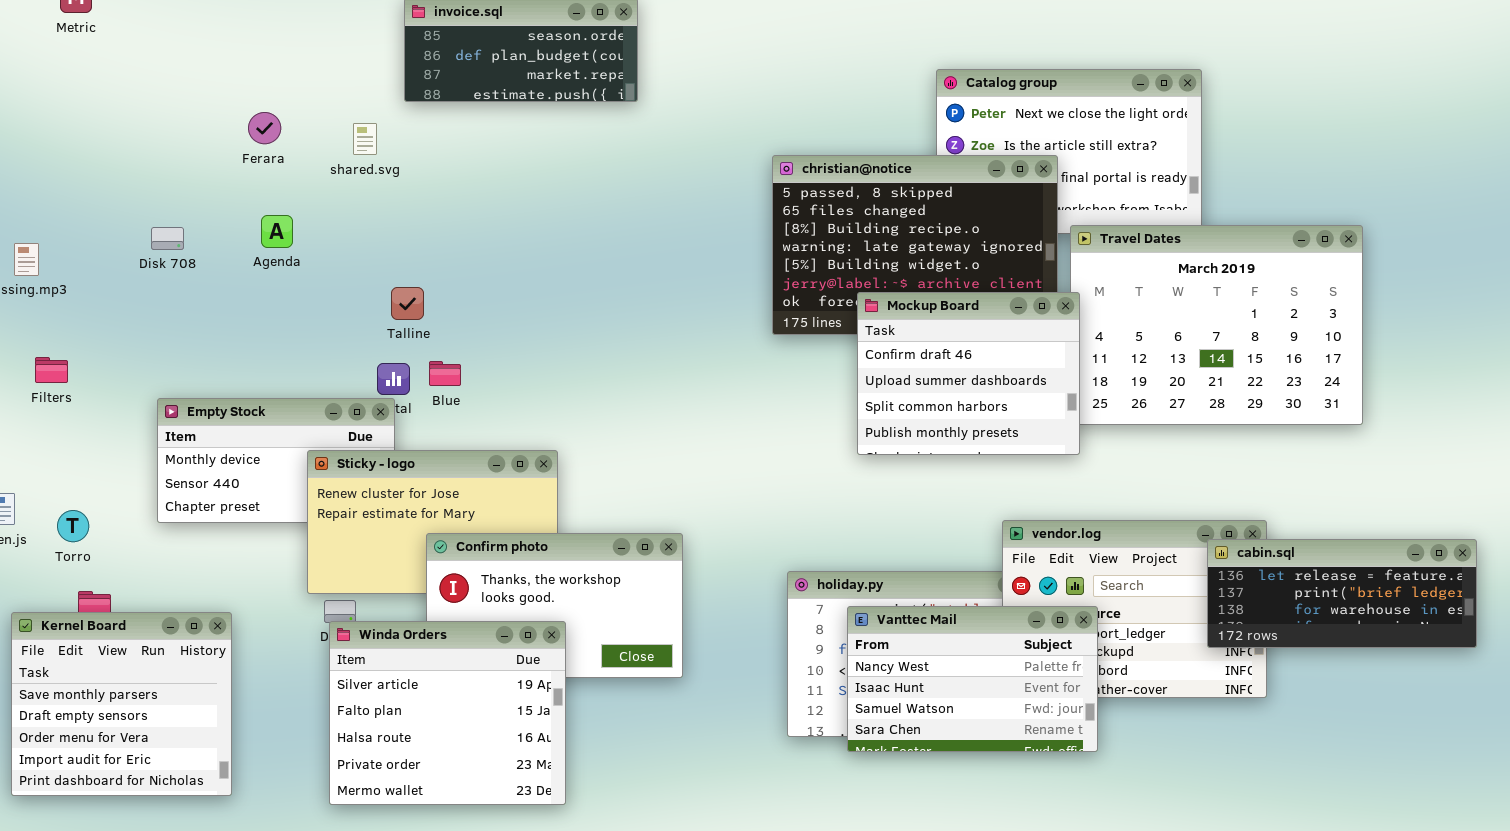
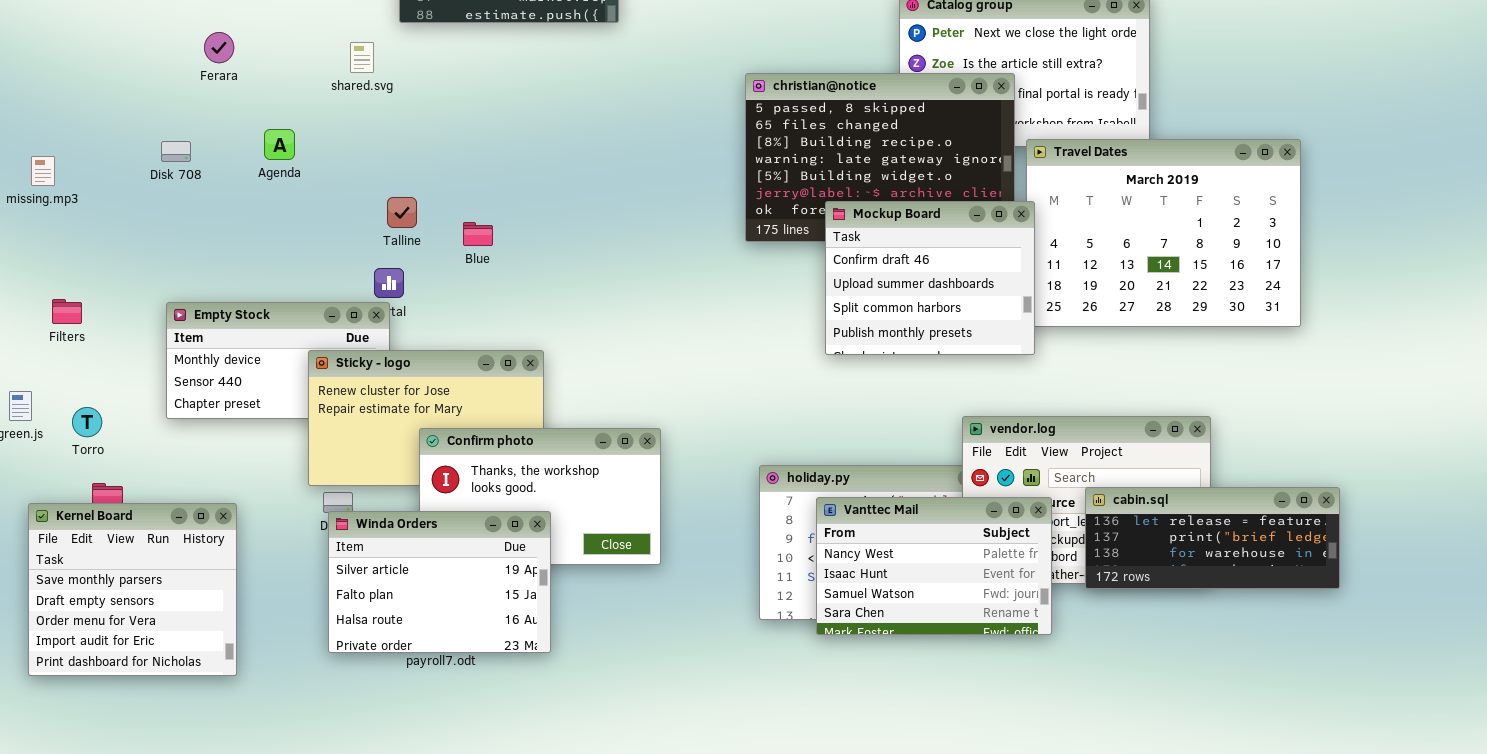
Ferara: [248,112,281,144] -> [204,32,234,63], moved
Filters: [35,357,68,383] -> [52,299,82,324], moved
Blue: [429,361,461,386] -> [463,222,493,246], moved
cabin.sql: [1207,539,1477,648] -> [1085,487,1340,589], moved
Winda Orders: [329,621,566,805] -> [328,511,551,653], resized

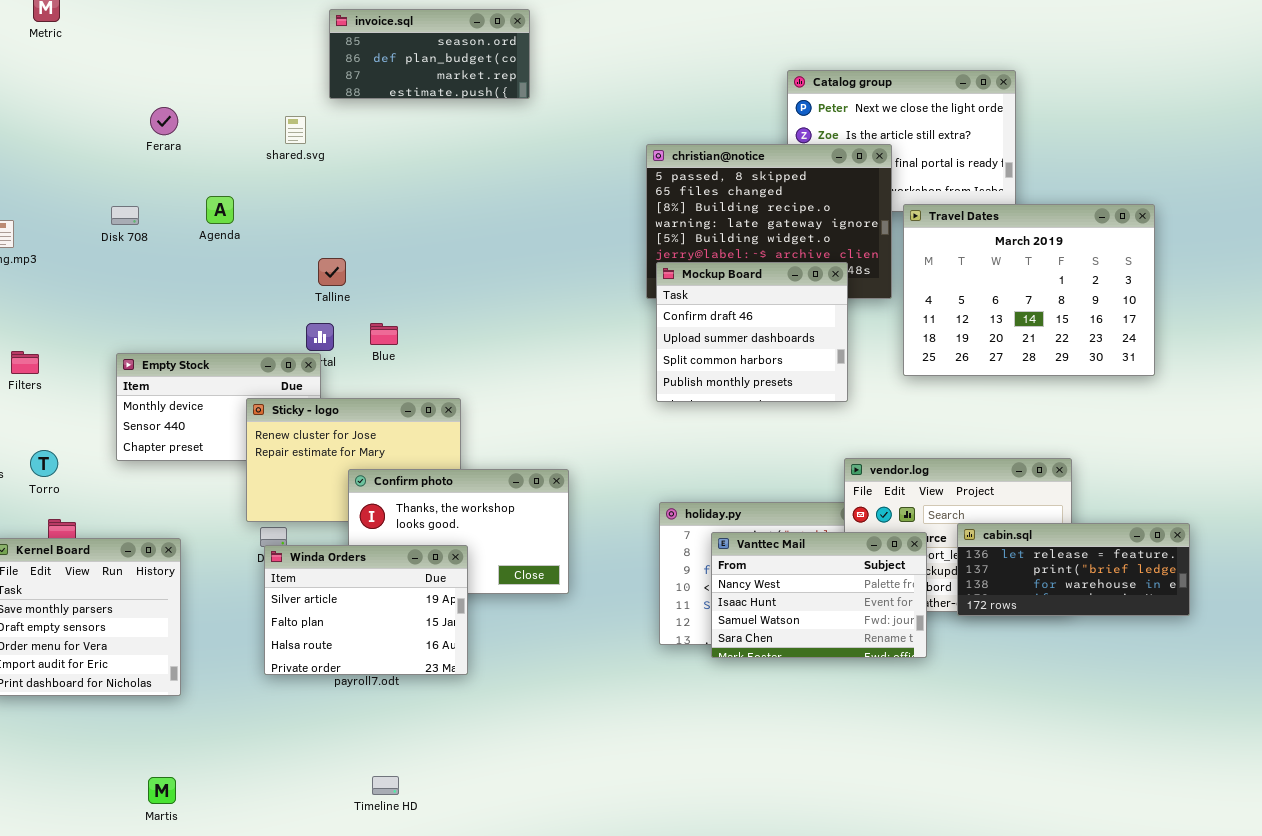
Mockup Board: [825,201,1035,355] -> [656,262,848,402], moved
Blue: [463,222,493,246] -> [370,323,398,345], moved

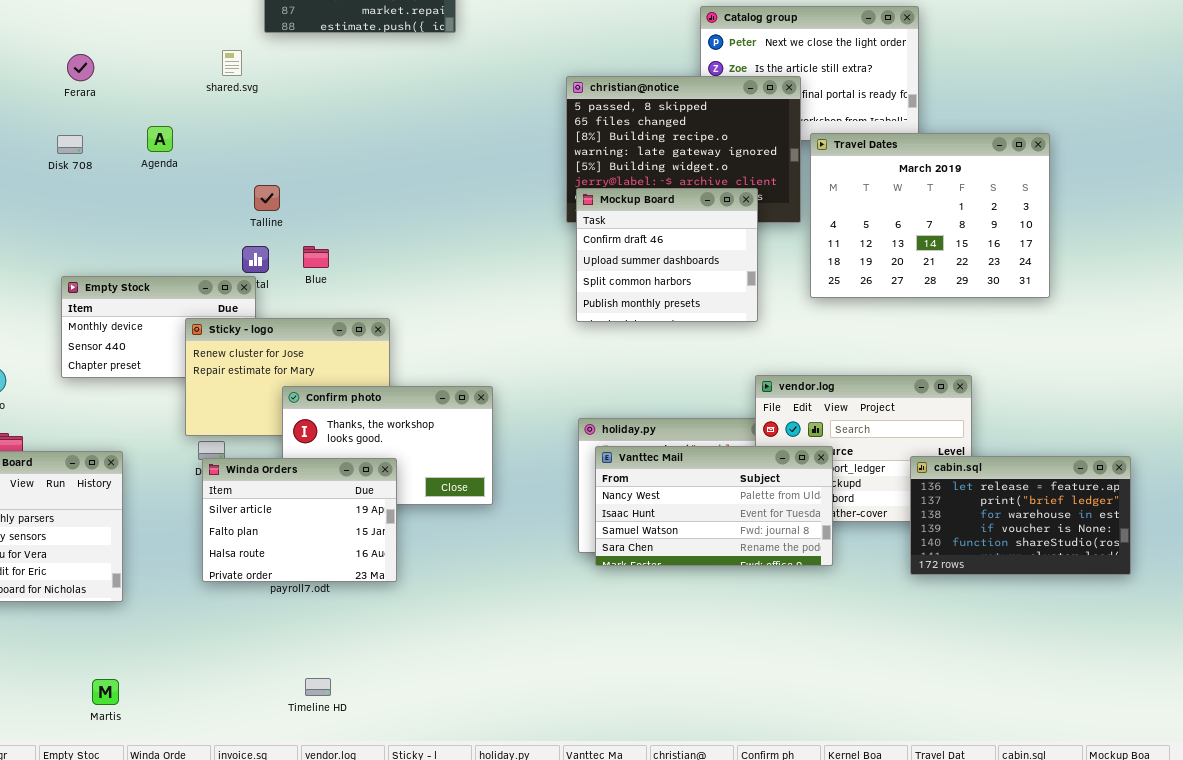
Ferara: [150,107,178,135] -> [67,54,94,81], moved
cabin.sql: [957,523,1190,616] -> [910,456,1131,575], moved, resized
Vanttec Mail: [711,532,927,658] -> [595,446,833,566], resized

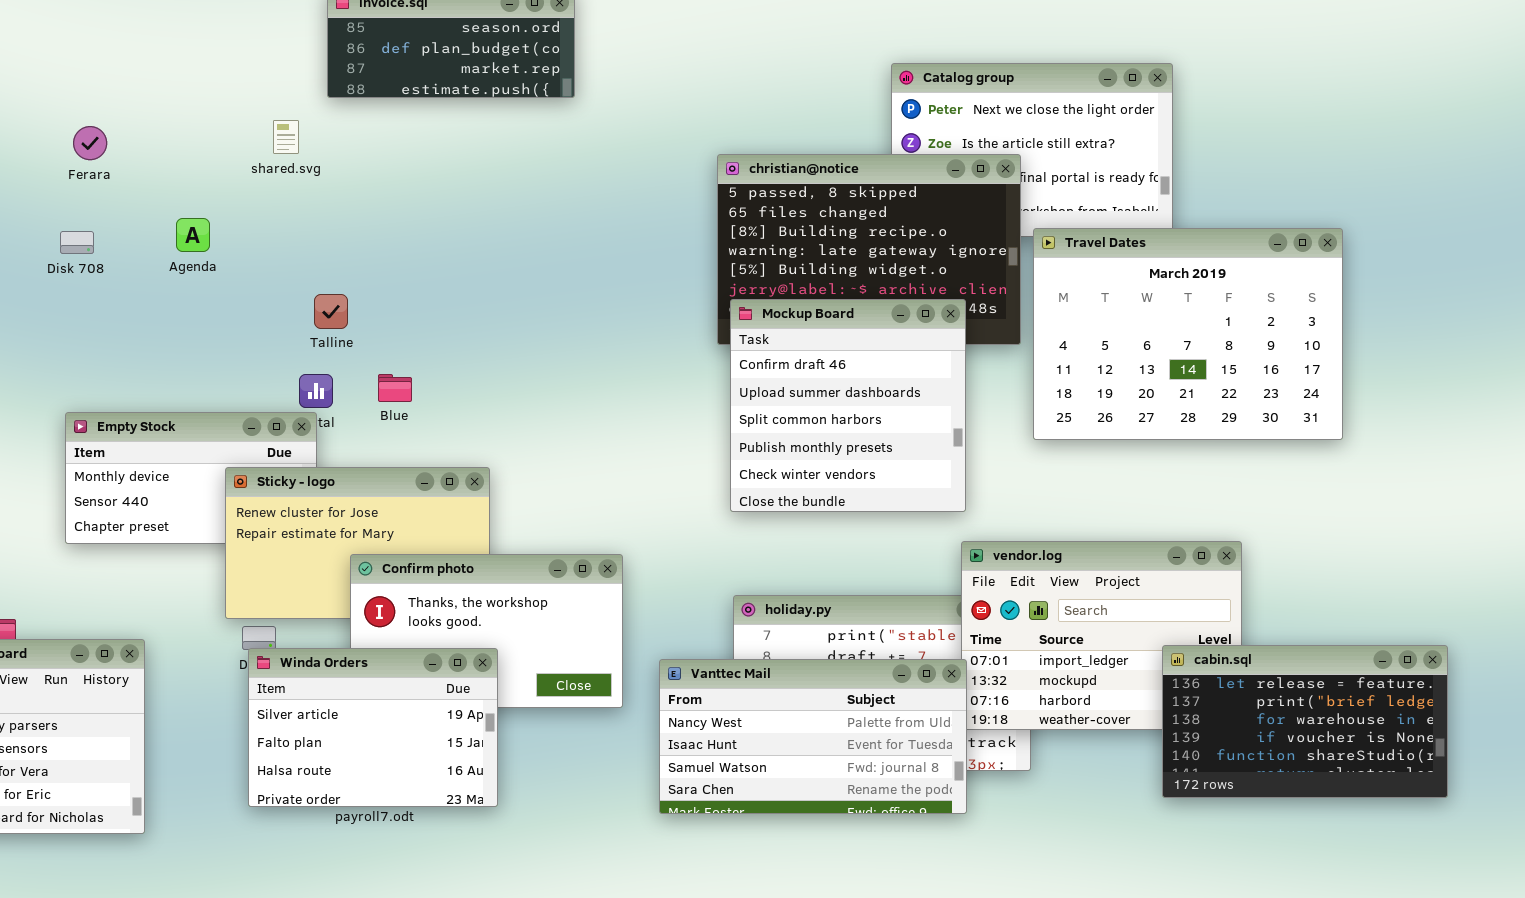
Mockup Board: [576,188,758,322] -> [730,299,966,512], resized
Vanttec Mail: [595,446,833,566] -> [659,659,967,814], moved

